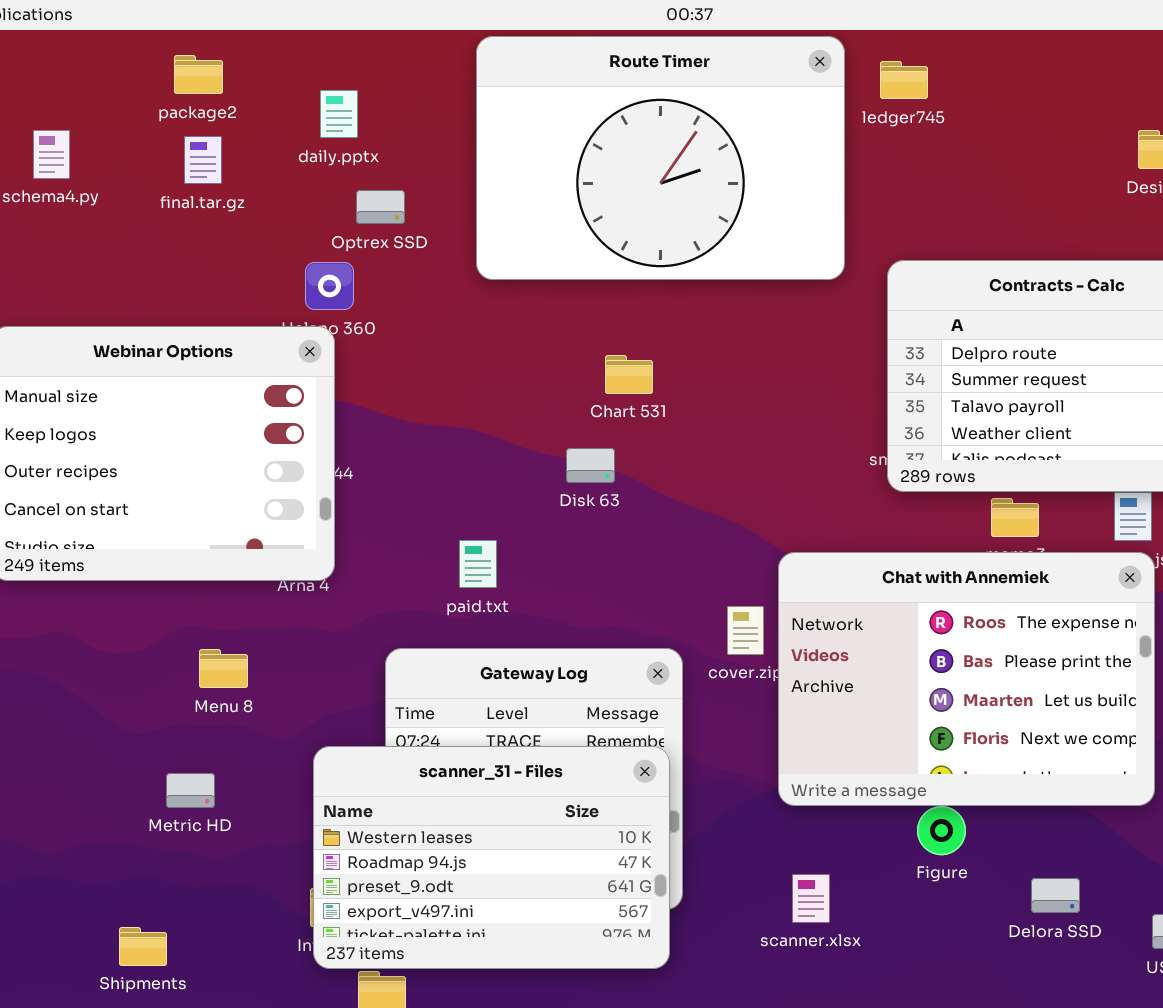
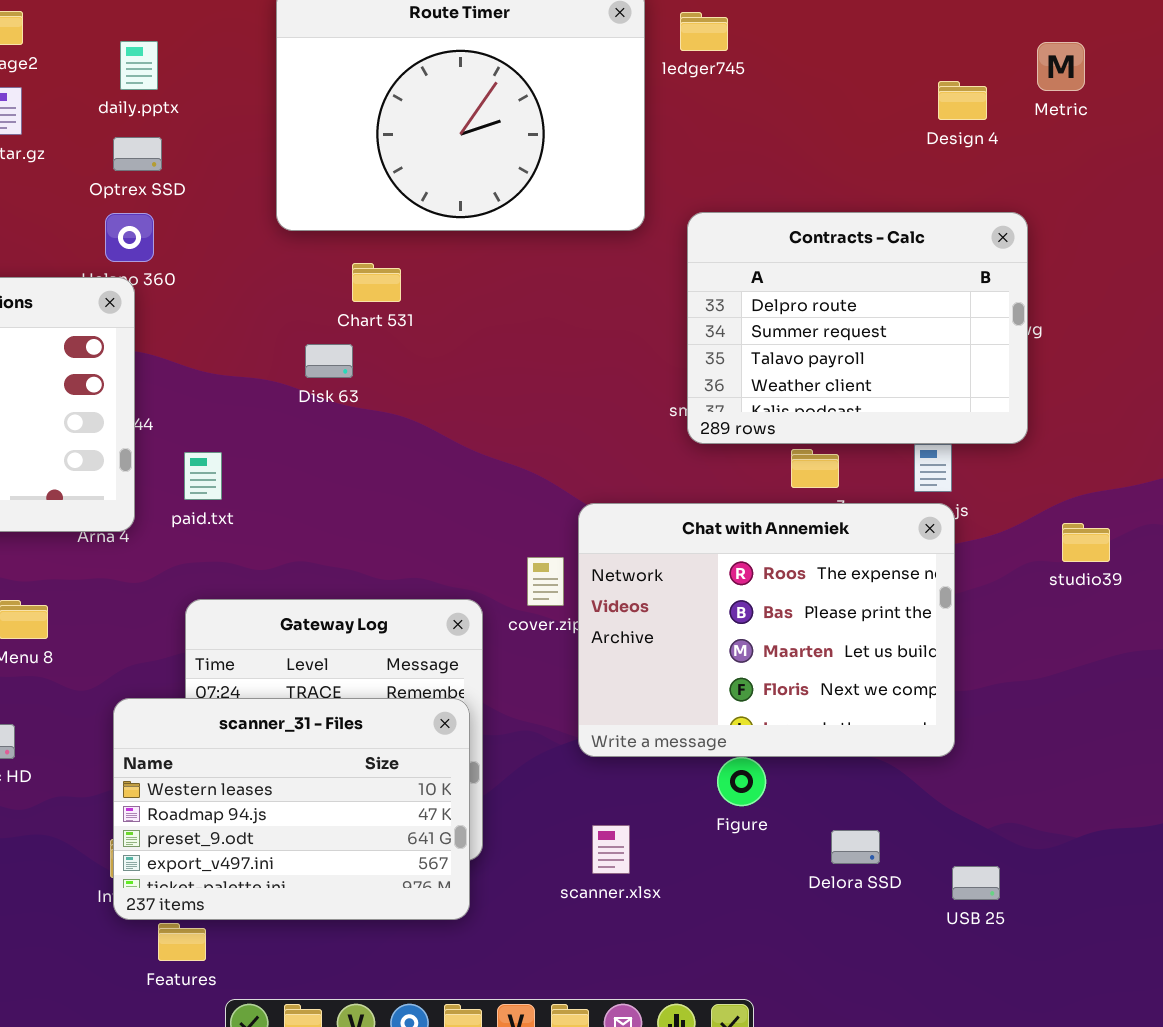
Optrex SSD: [356,190,405,224] -> [113,137,162,171], moved
Chart 531: [605,355,653,394] -> [352,263,401,302], moved
Disk 63: [566,448,615,483] -> [305,344,353,378], moved
paid.txt: [459,540,497,588] -> [184,452,222,500], moved

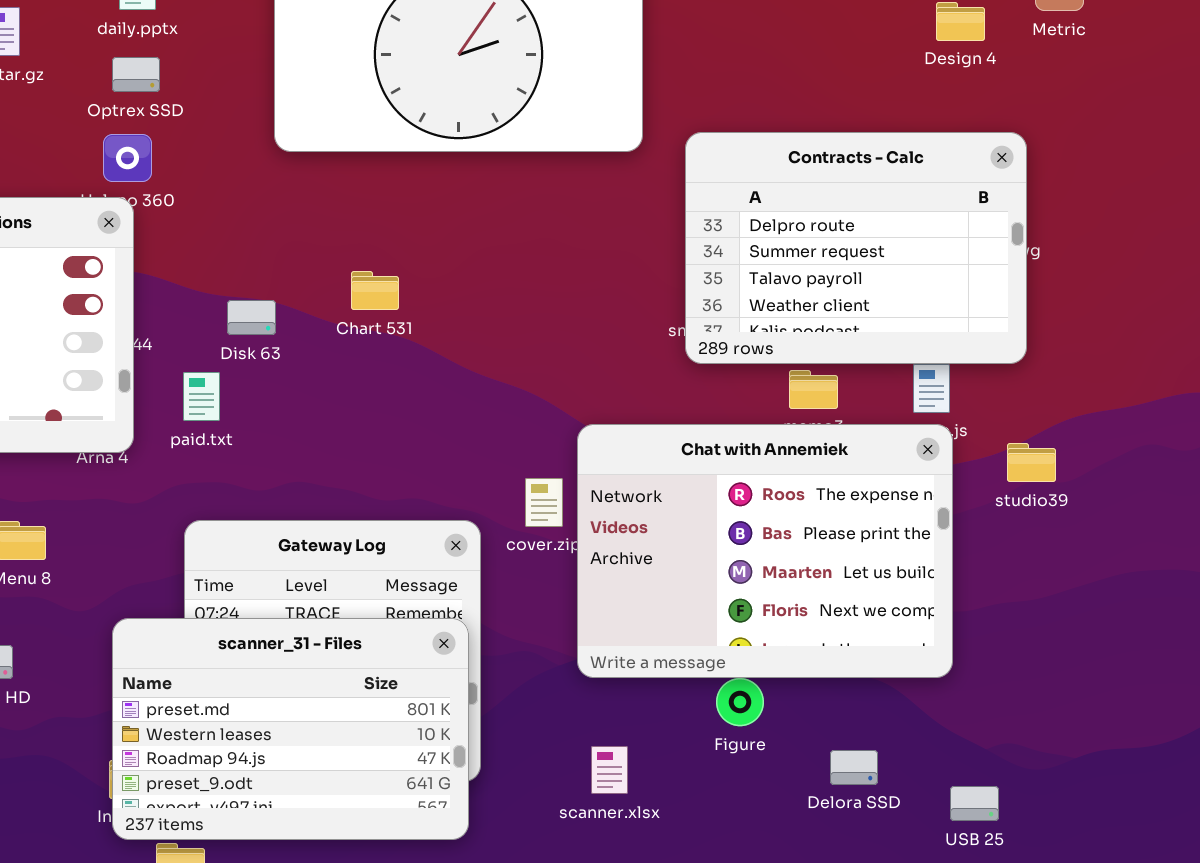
Chart 531: [352,263,401,302] -> [351,271,399,310], moved
Disk 63: [305,344,353,378] -> [227,300,276,335], moved
studio39: [1062,523,1110,562] -> [1007,443,1056,482], moved
scanner_31 - Files: [113,698,470,920] -> [112,618,469,840], scrolled up 1 row

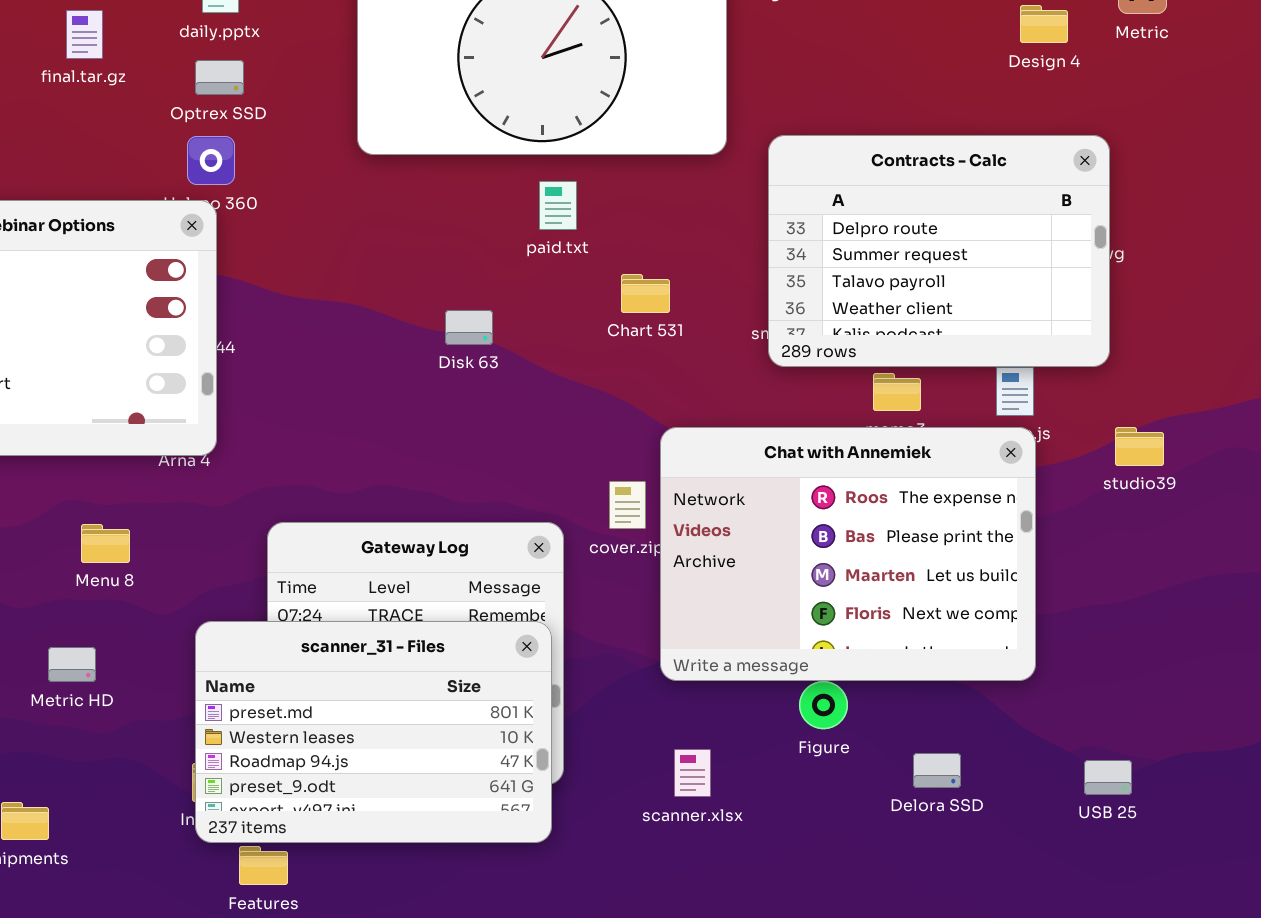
Chart 531: [351,271,399,310] -> [621,274,670,313], moved
Disk 63: [227,300,276,335] -> [445,310,493,345], moved
paid.txt: [183,372,220,421] -> [539,181,577,230], moved
studio39: [1007,443,1056,482] -> [1115,427,1164,466], moved
USB 25: [950,786,999,821] -> [1084,760,1132,795], moved

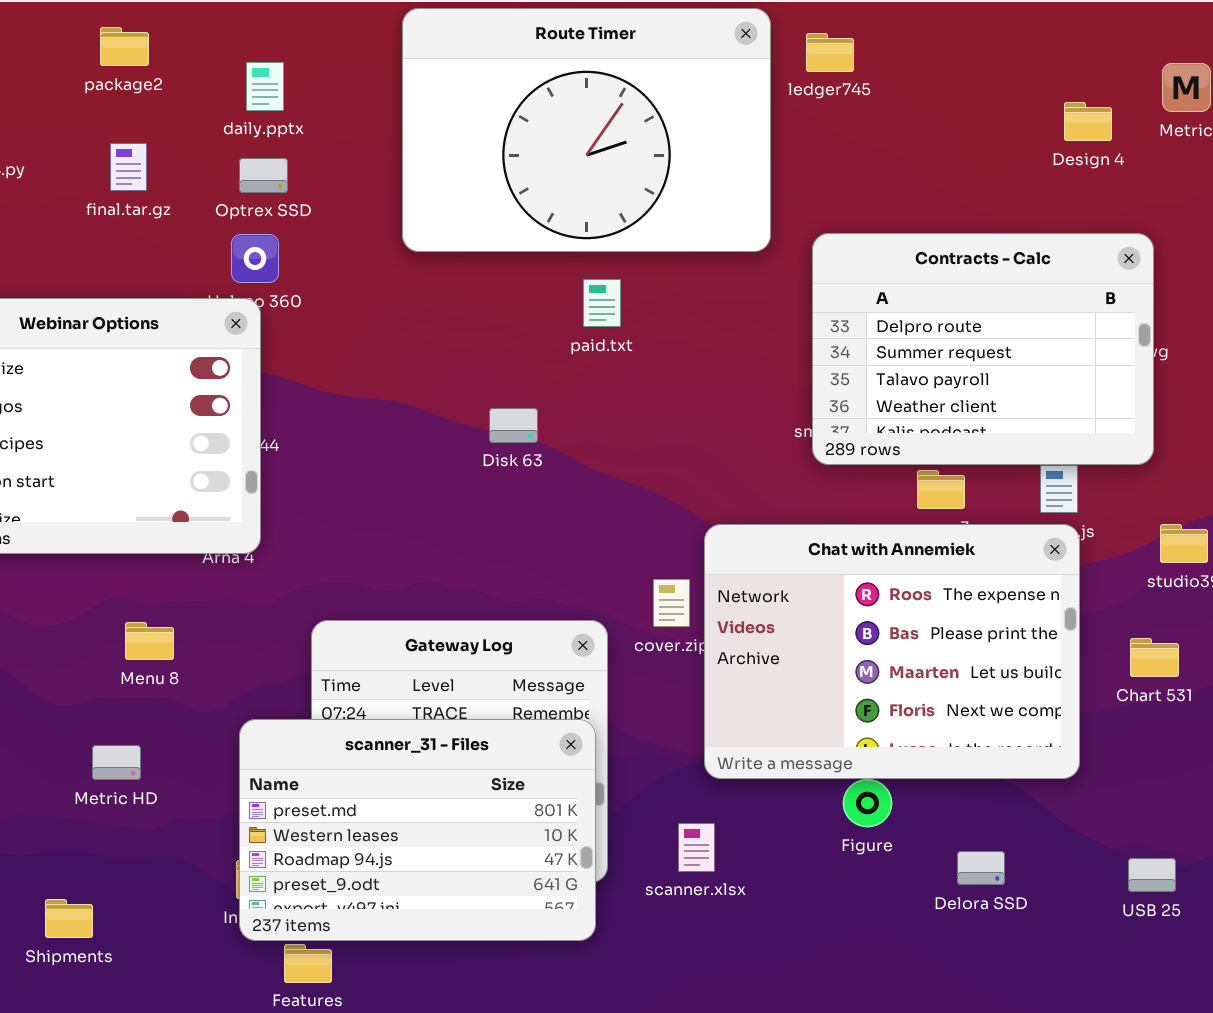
final.tar.gz: [66,10,103,59] -> [110,143,147,191], moved
Chart 531: [621,274,670,313] -> [1130,638,1179,677], moved
scanner.xlsx: [674,749,711,797] -> [678,823,715,872], moved

